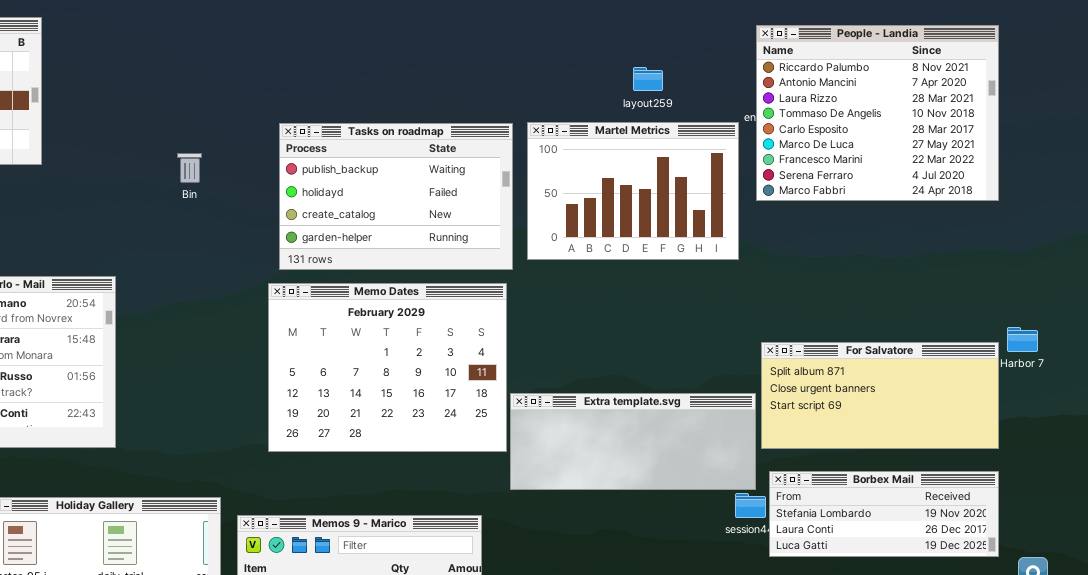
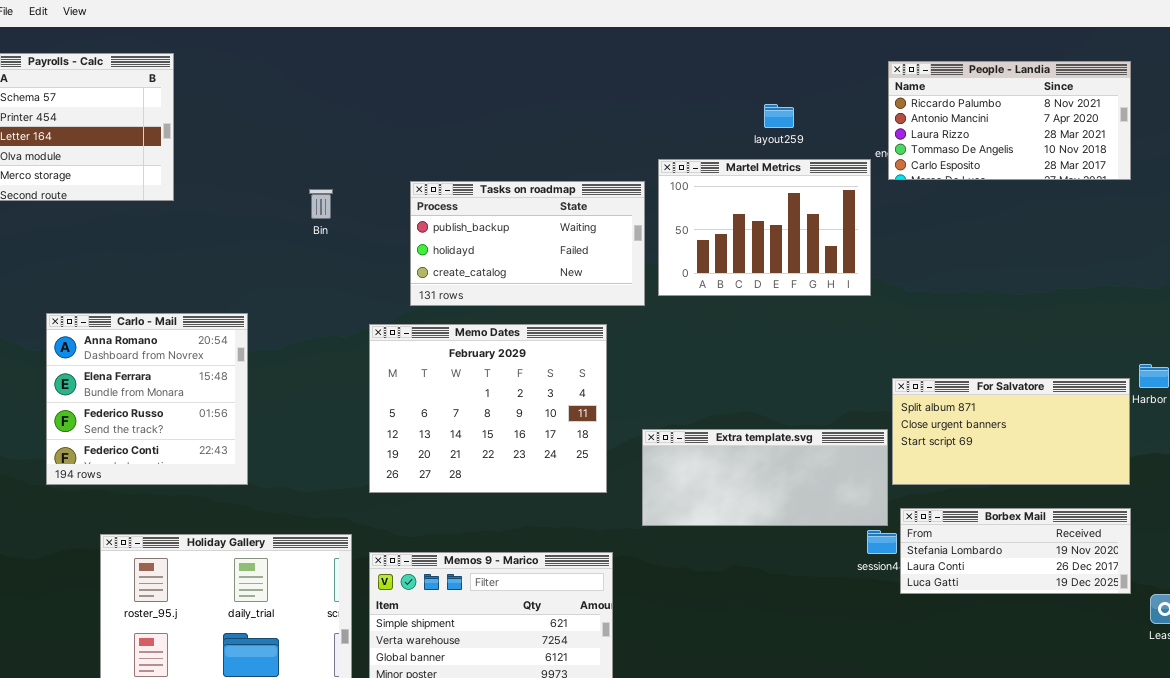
People - Landia: [756,25,999,201] -> [888,61,1131,180], resized
Tasks on roadmap: [279,123,513,270] -> [410,181,645,306], resized
Memo Dates: [268,283,507,452] -> [369,324,607,493], moved

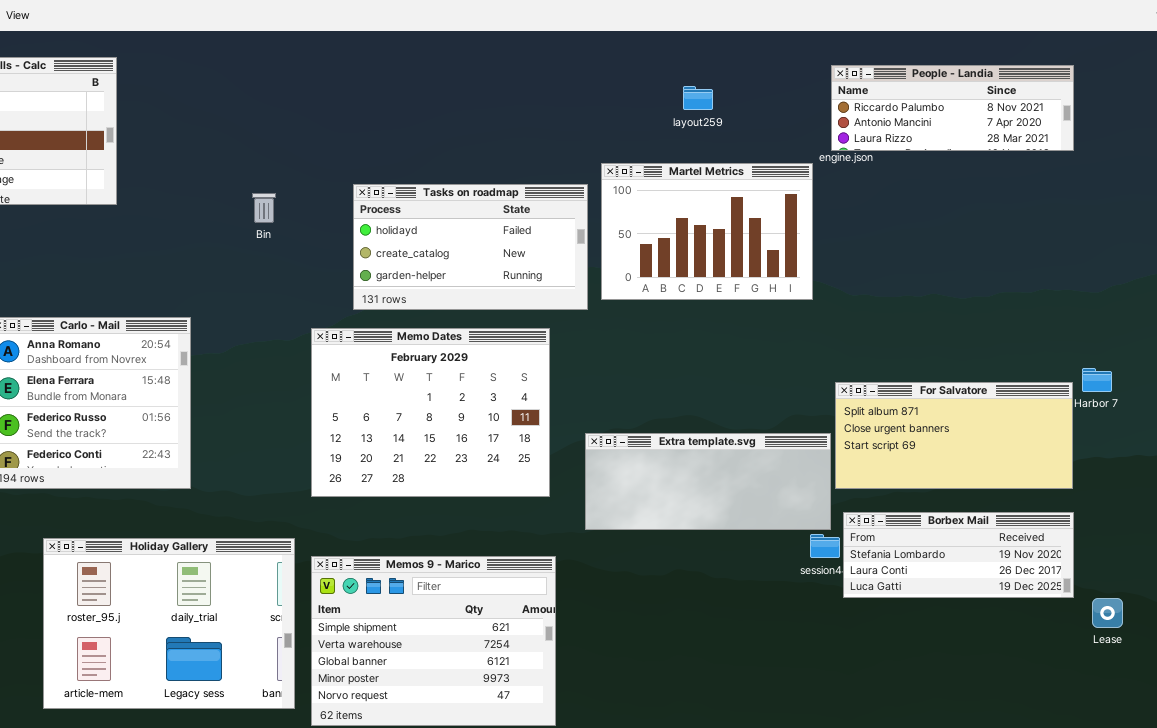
People - Landia: [888,61,1131,180] -> [831,65,1074,151], resized
layout259: [764,104,794,128] -> [683,86,713,110], moved
Tasks on roadmap: [410,181,645,306] -> [353,184,588,310], scrolled down 1 row

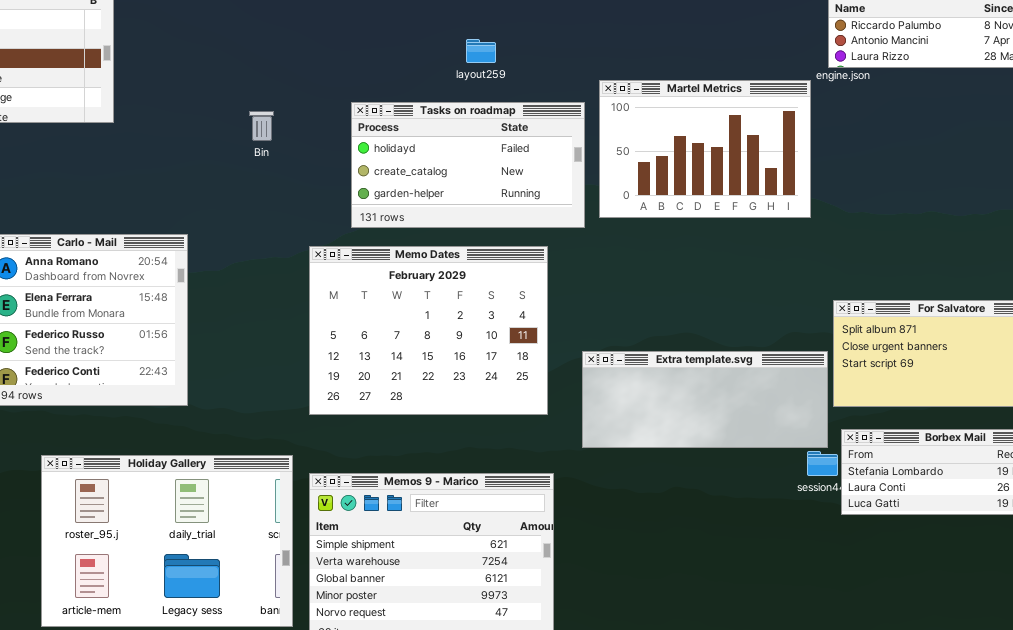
layout259: [683,86,713,110] -> [466,39,496,63], moved

